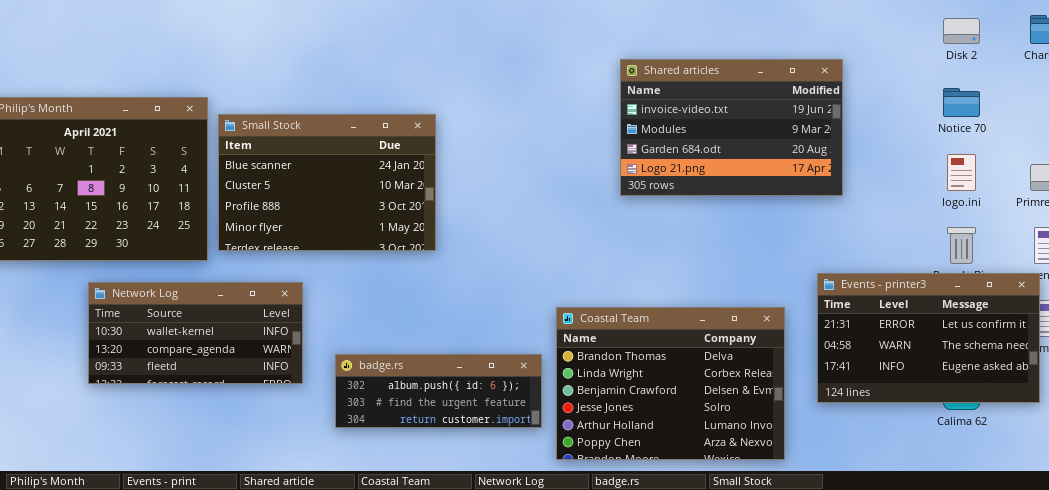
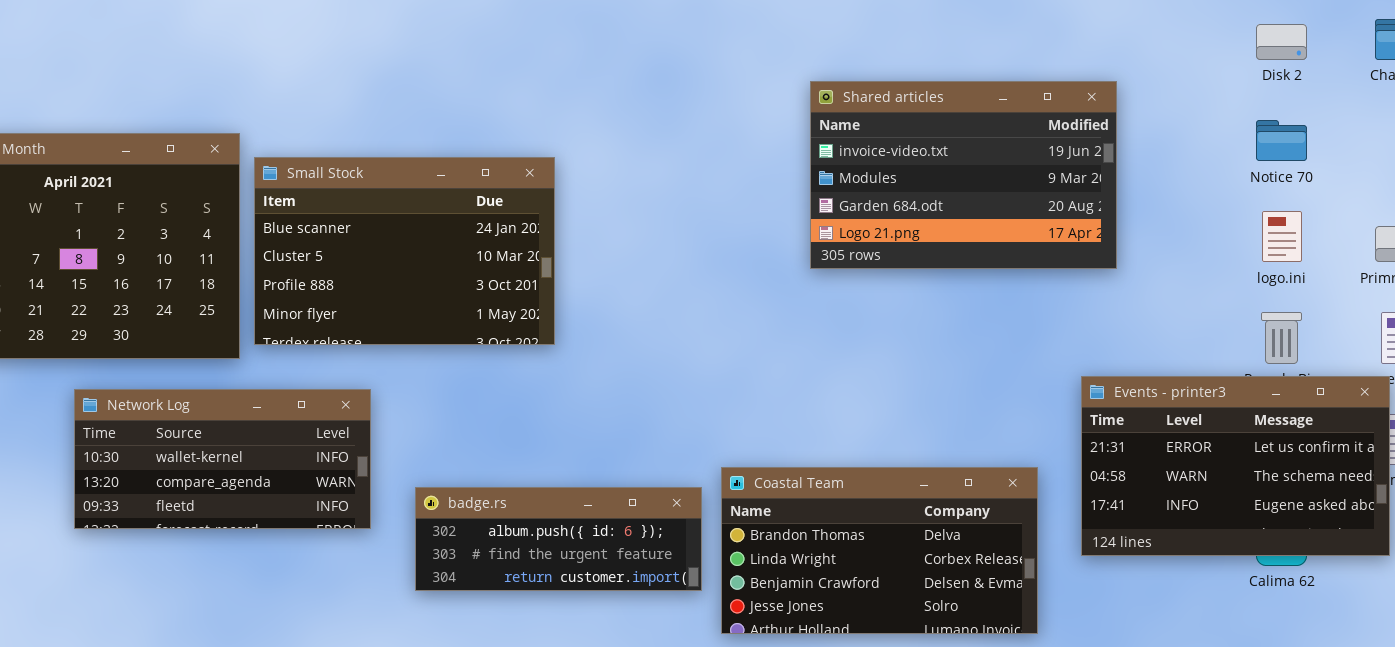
Coastal Team: [556,307,785,460] -> [721,467,1038,634], resized

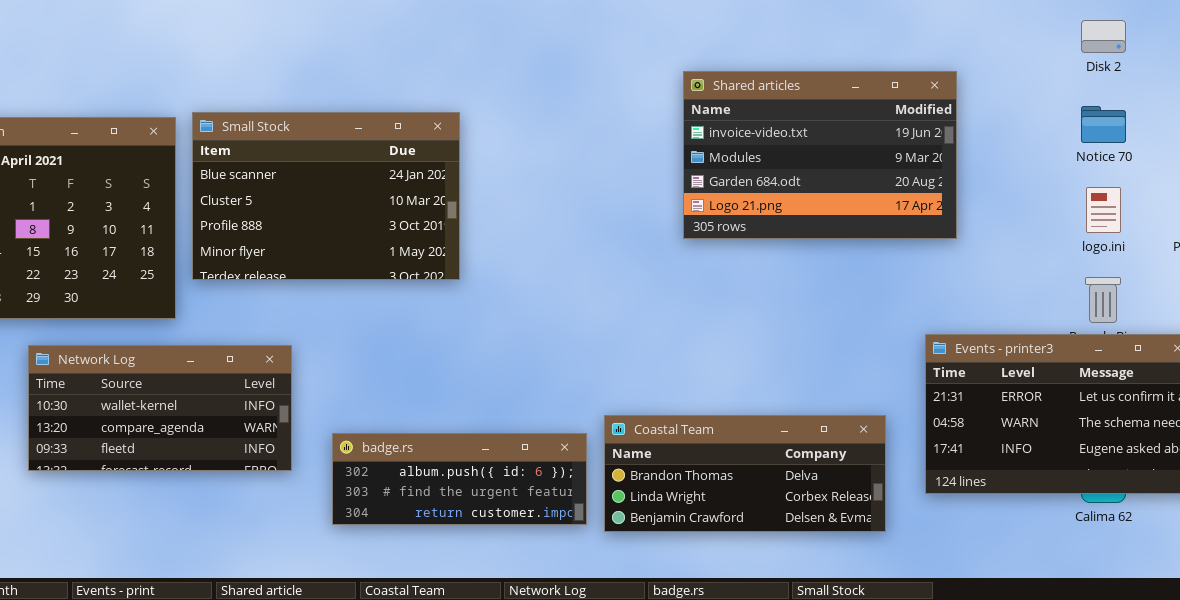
Small Stock: [254,157,555,345] -> [192,112,460,280], moved
Coastal Team: [721,467,1038,634] -> [604,415,886,532], resized

